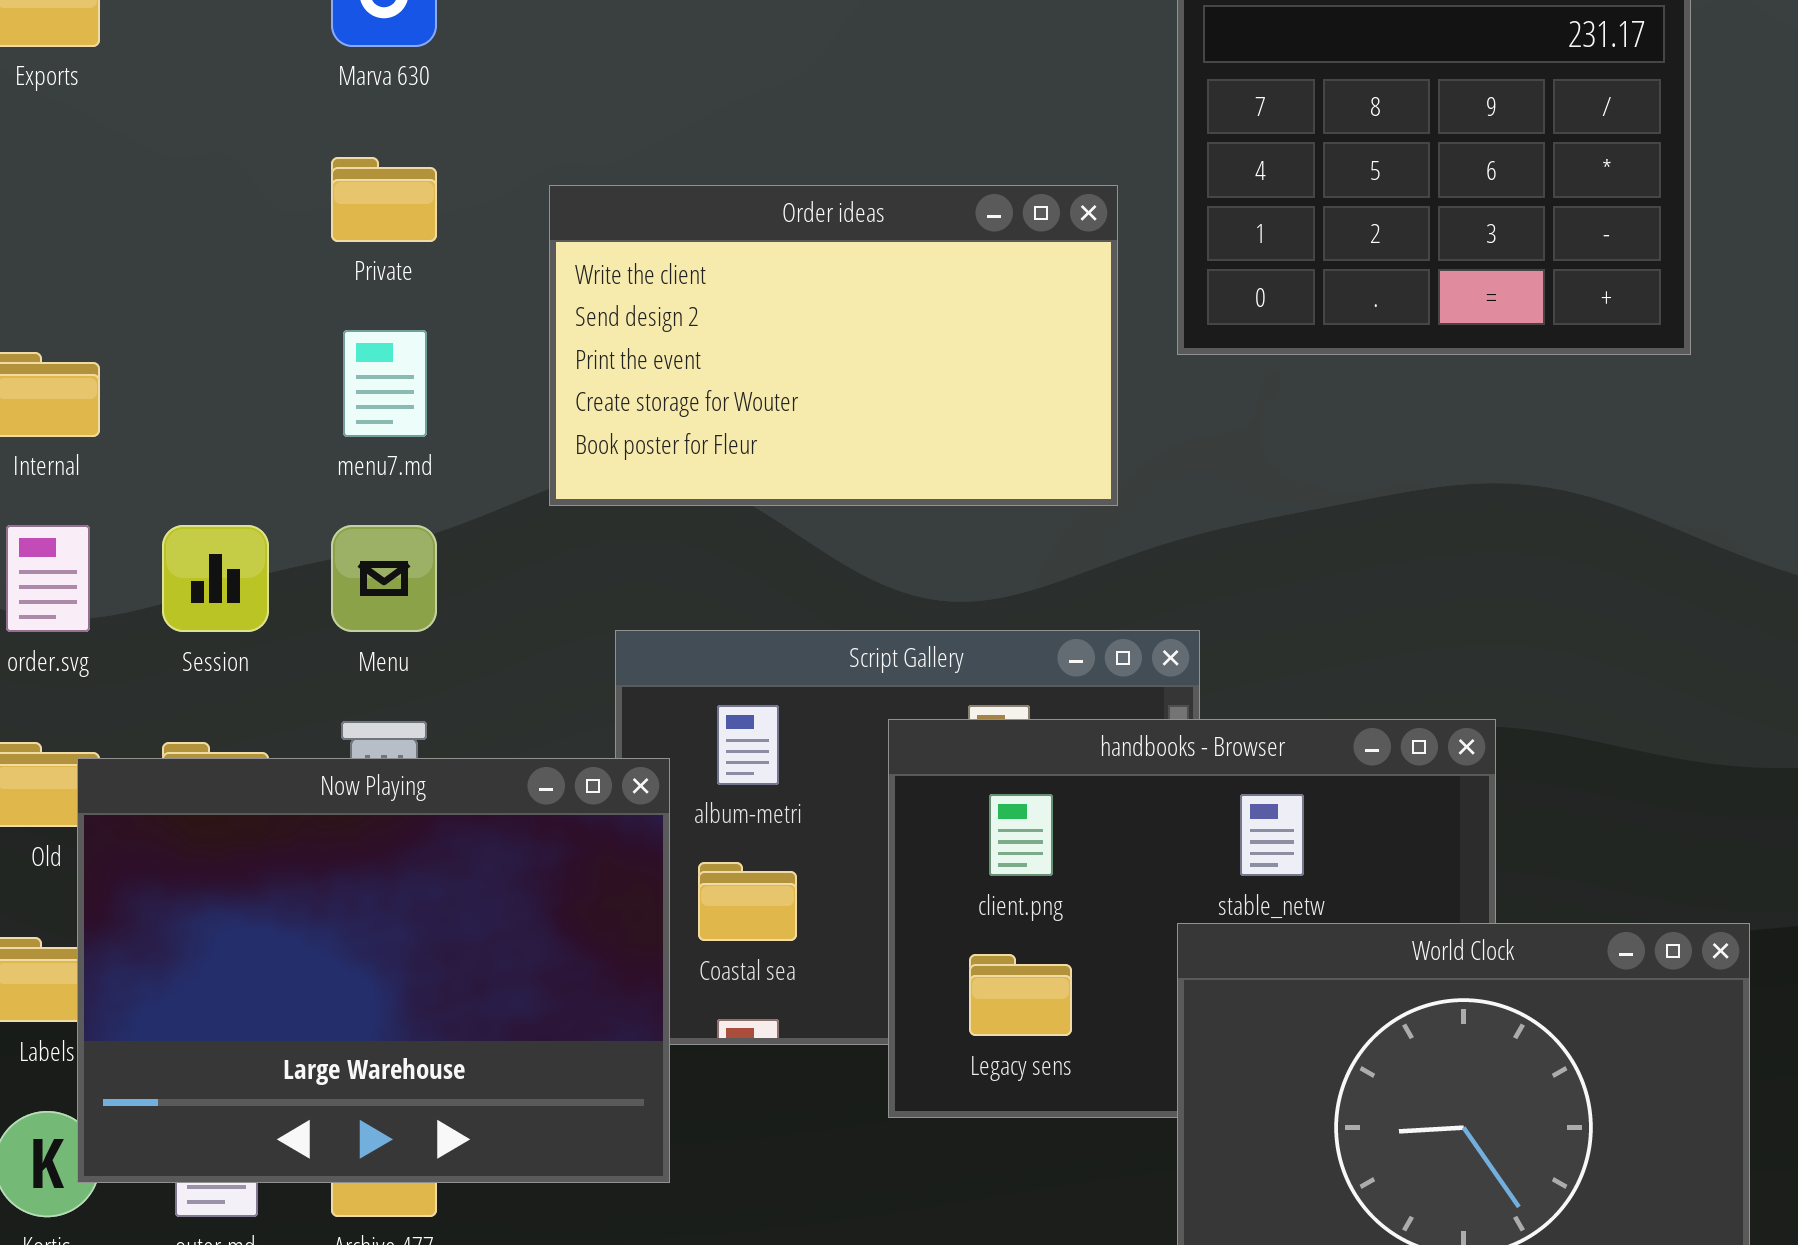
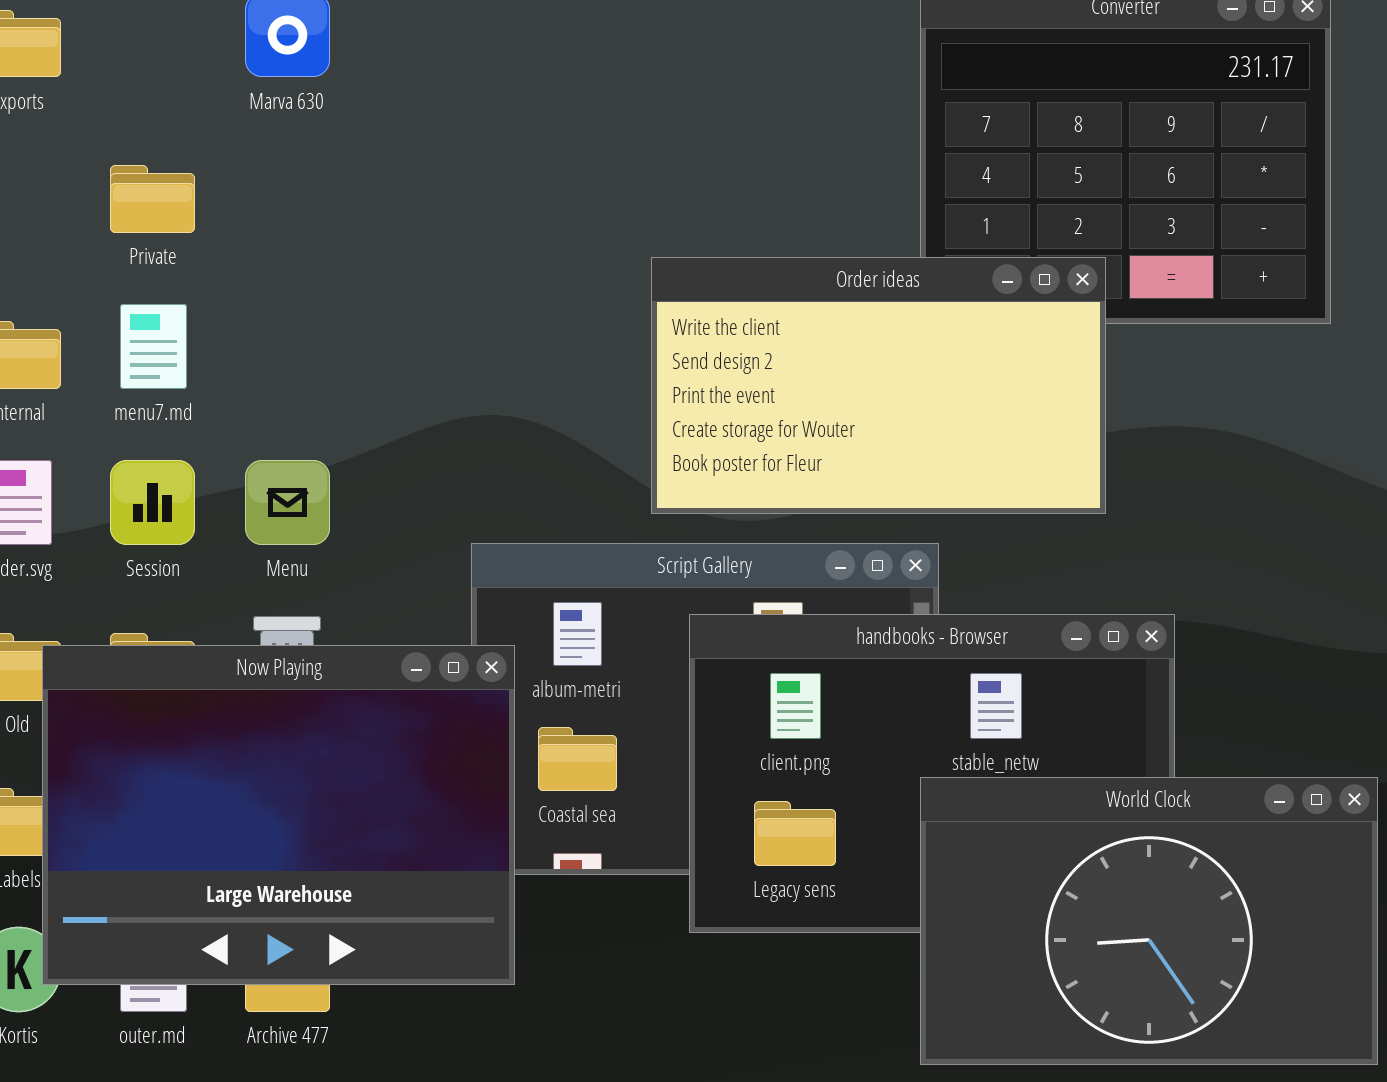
Private: [331,157,437,242] -> [110,165,195,233], moved
Order ideas: [549,185,1118,506] -> [651,257,1106,514], moved
menu7.md: [343,330,427,437] -> [120,304,187,389], moved

